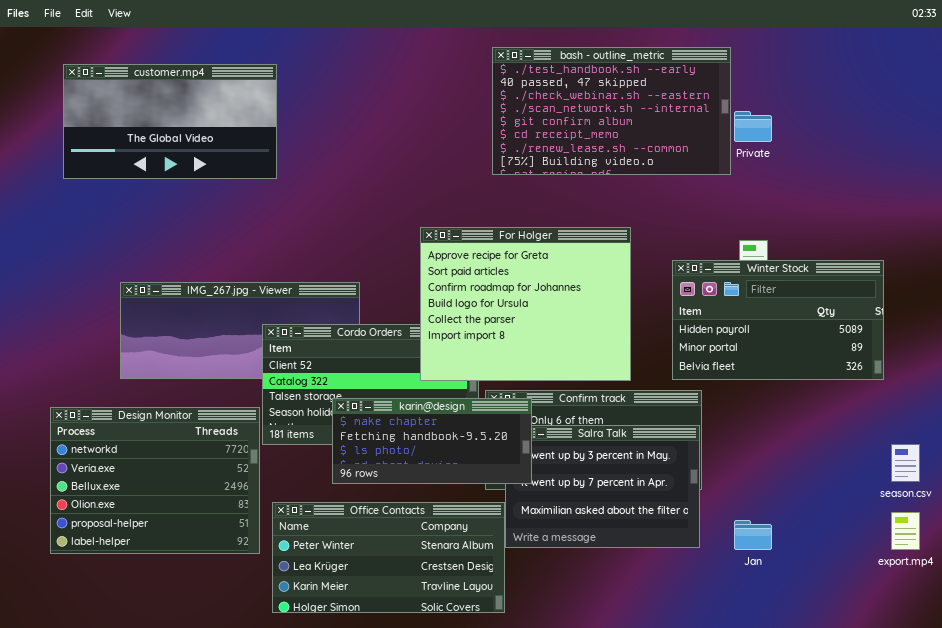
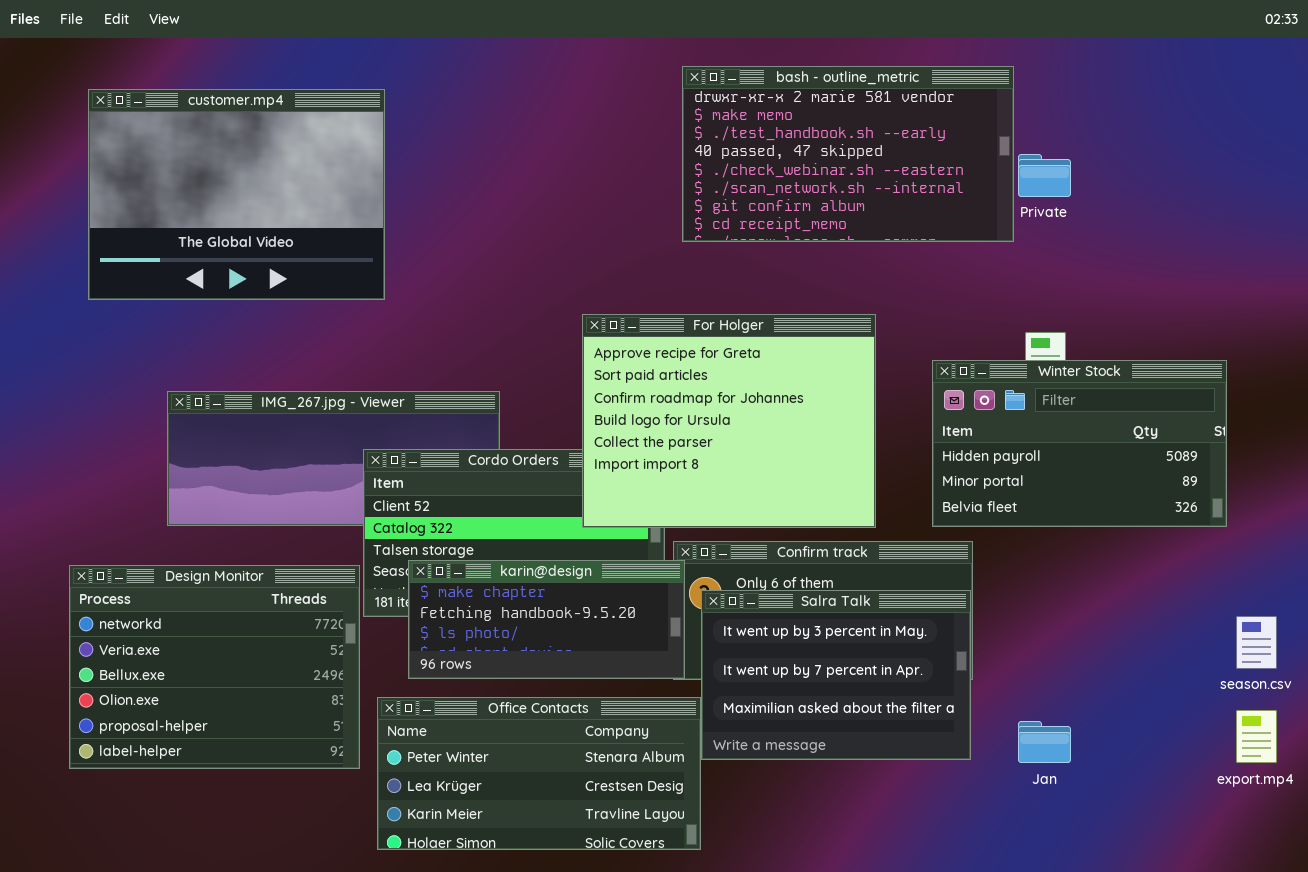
bash - outline_metric: [492,47,731,175] -> [682,66,1014,242], scrolled up 2 rows
customer.mp4: [63,64,277,179] -> [88,89,385,300], resized
karin@design: [332,398,532,484] -> [408,560,685,679], moved

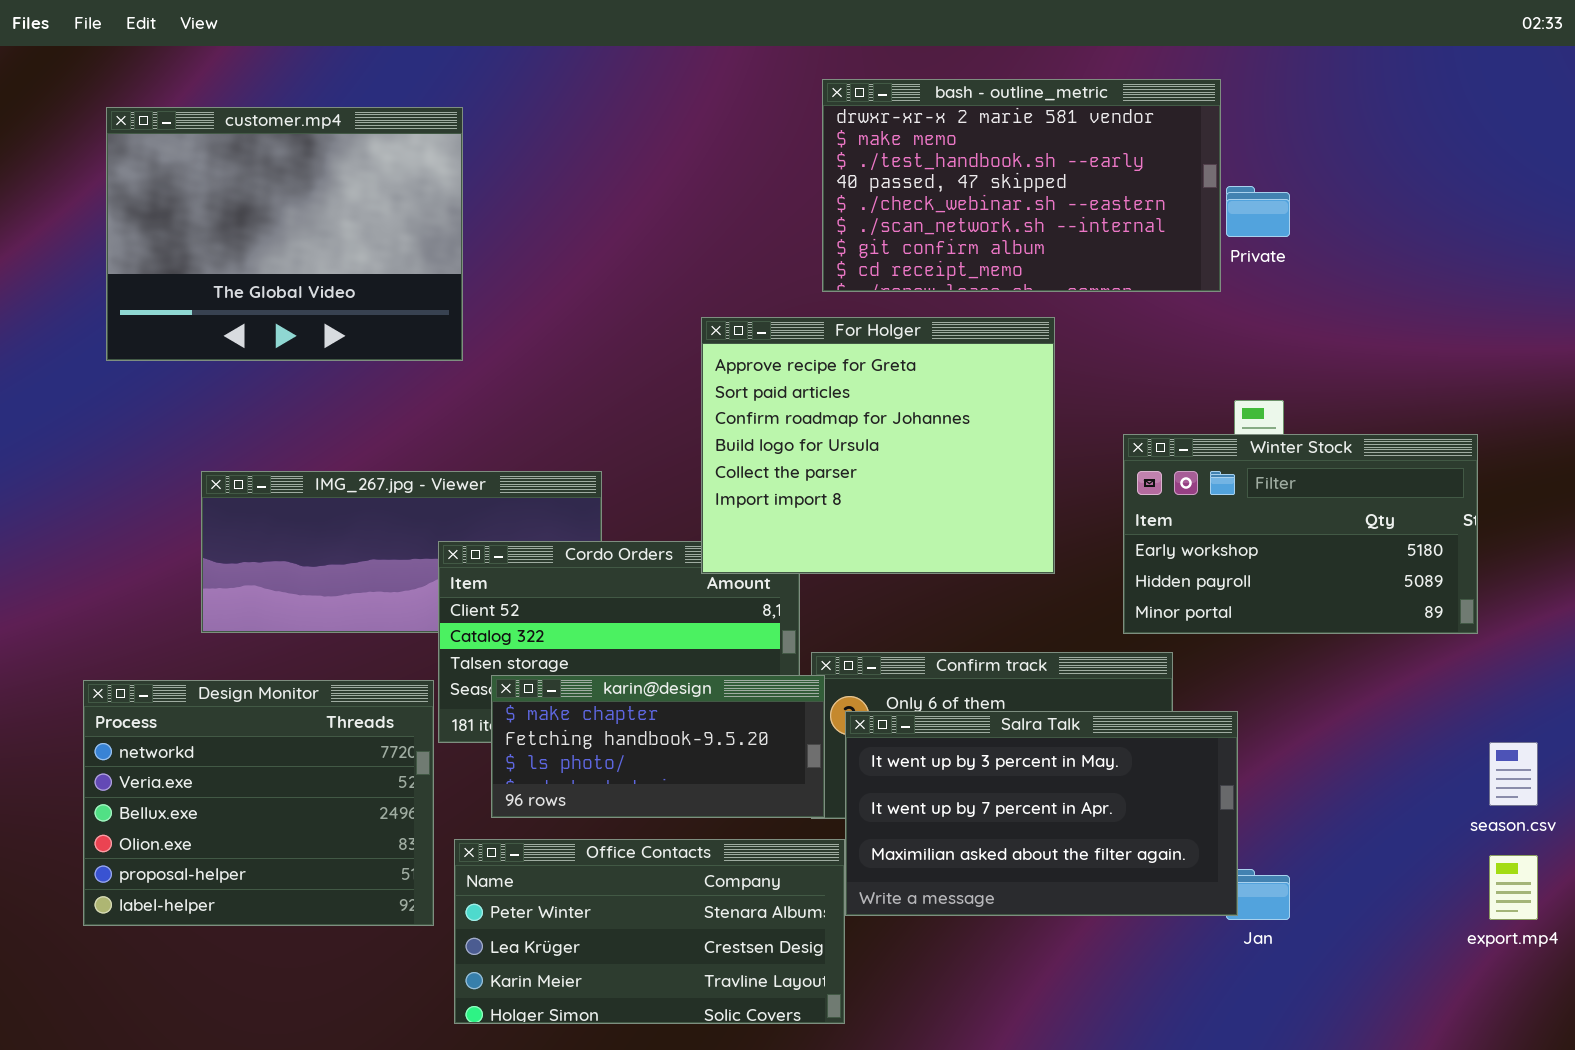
For Holger: [582,314,876,528] -> [701,317,1055,574], moved
Winter Stock: [932,360,1227,527] -> [1123,434,1478,634], scrolled up 1 row
Salra Talk: [701,590,971,760] -> [845,711,1238,916], resized

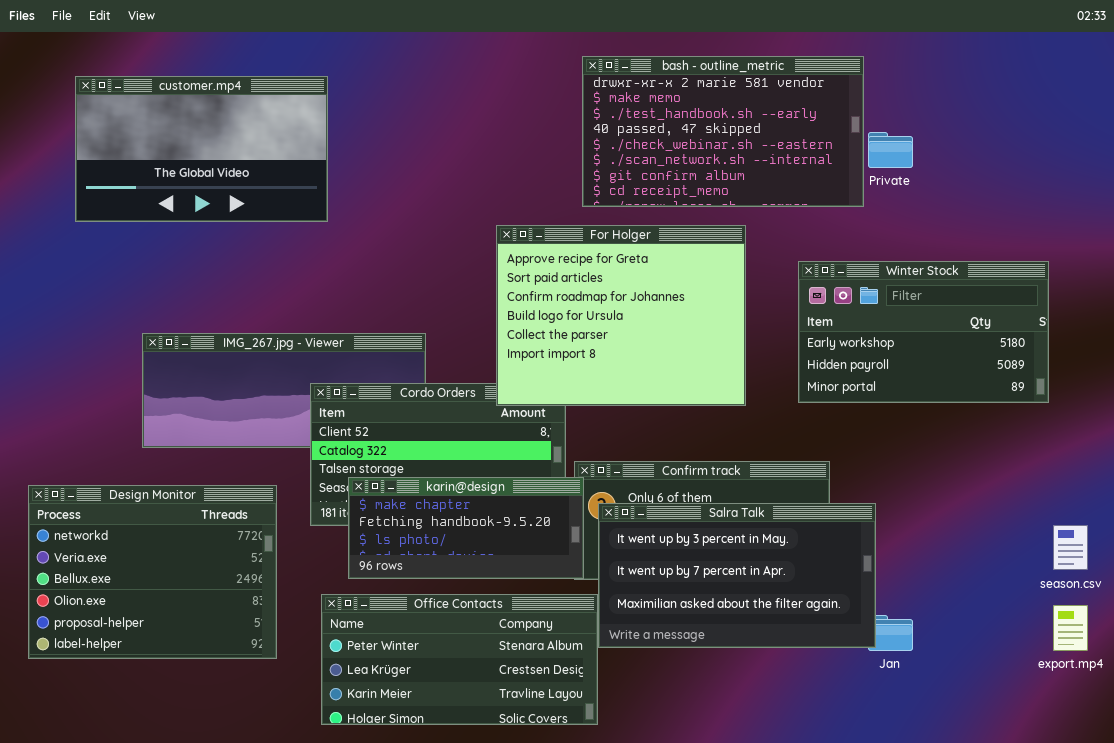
customer.mp4: [106,107,463,361] -> [75,76,328,222], resized
Winter Stock: [1123,434,1478,634] -> [798,261,1049,403], moved
Design Monitor: [83,680,434,926] -> [28,485,277,659], moved

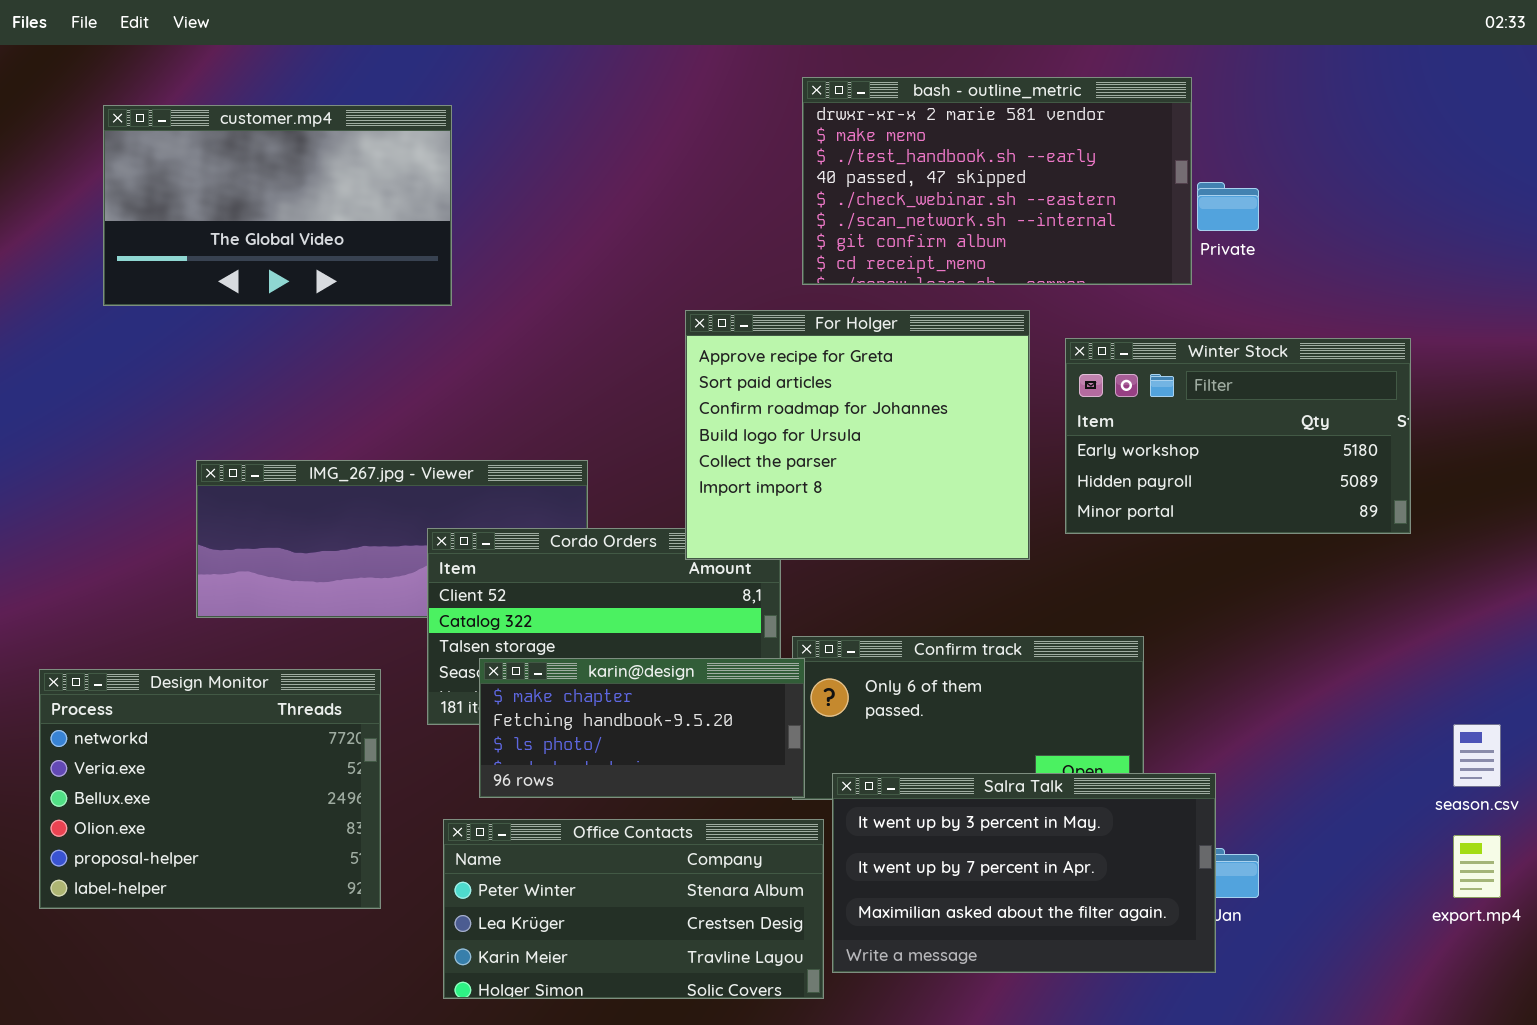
Winter Stock: [798,261,1049,403] -> [1065,338,1411,534], moved
Salra Talk: [598,503,876,648] -> [832,773,1216,973], moved

